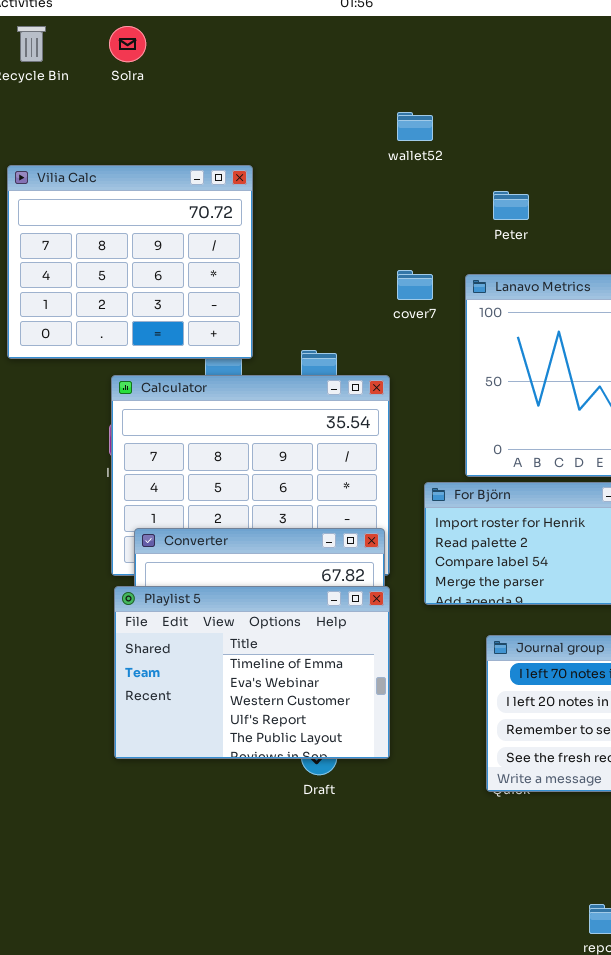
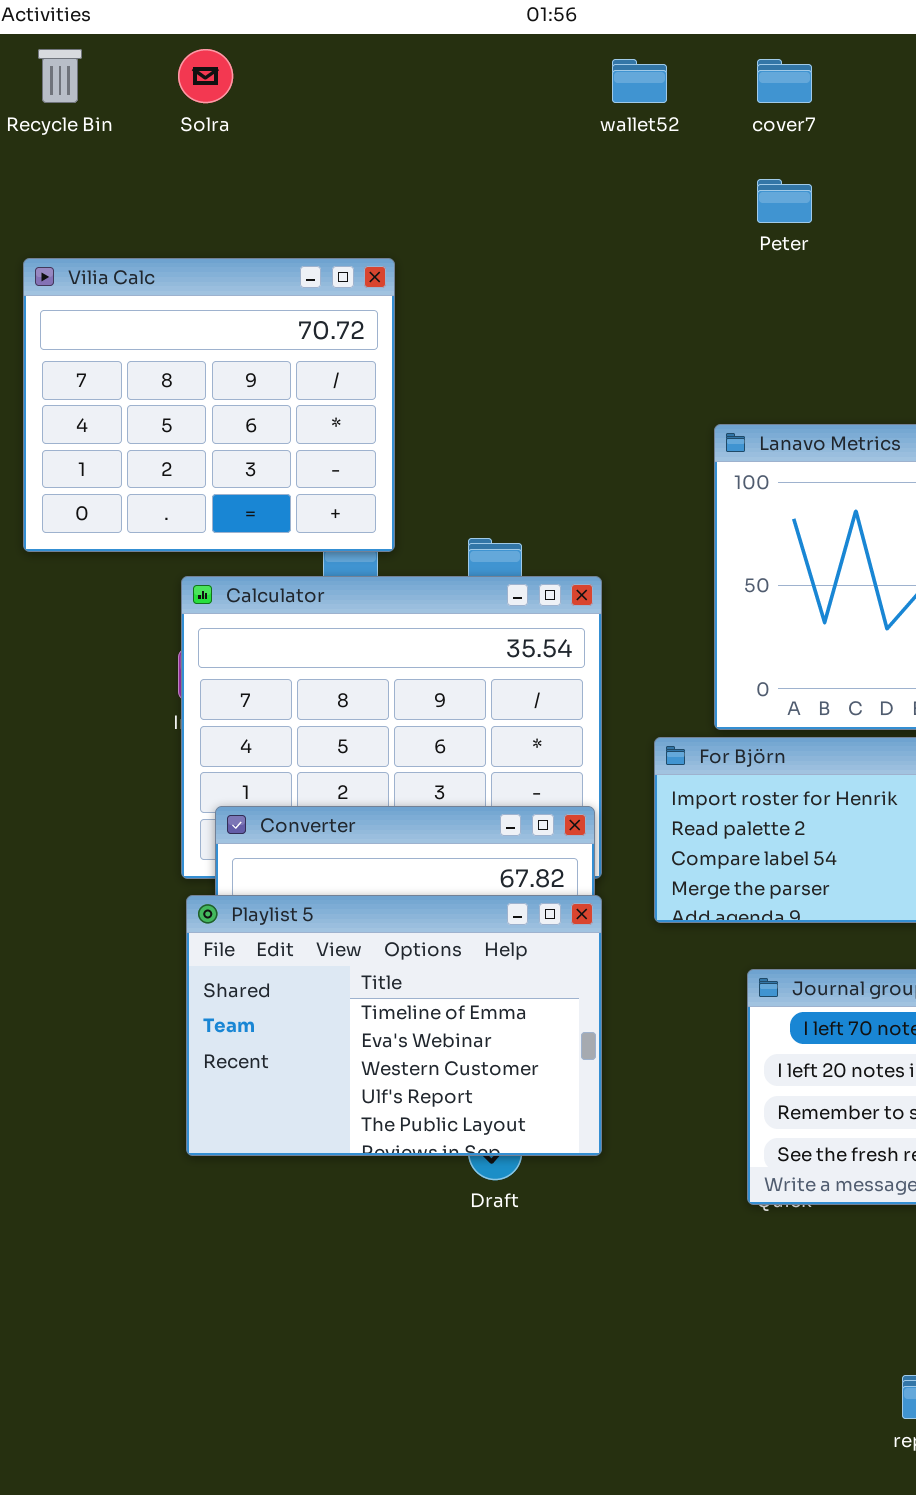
wallet52: [397,112,433,141] -> [612,59,667,103], moved
Peter: [493,191,529,220] -> [757,179,812,223], moved
cover7: [397,270,433,300] -> [757,59,812,103], moved

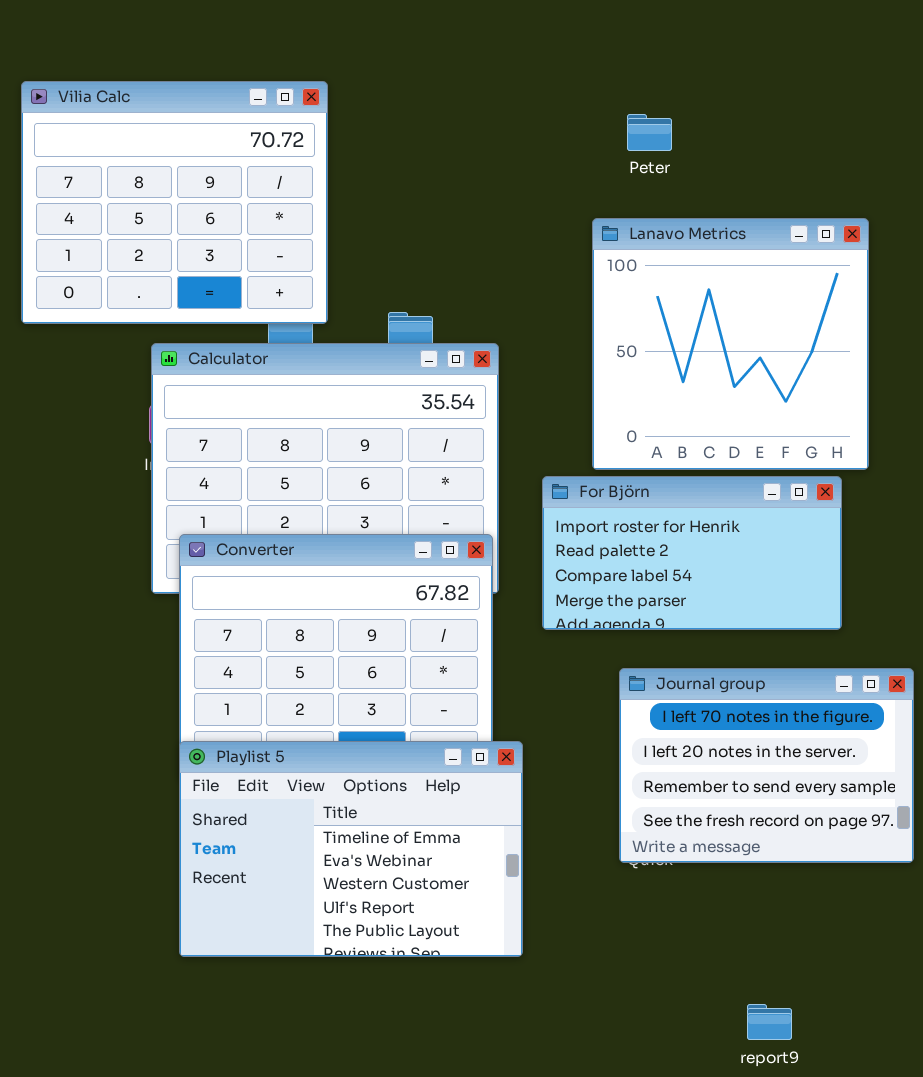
Peter: [757,179,812,223] -> [627,114,672,151], moved
Playlist 5: [186,895,602,1156] -> [179,741,523,957], moved

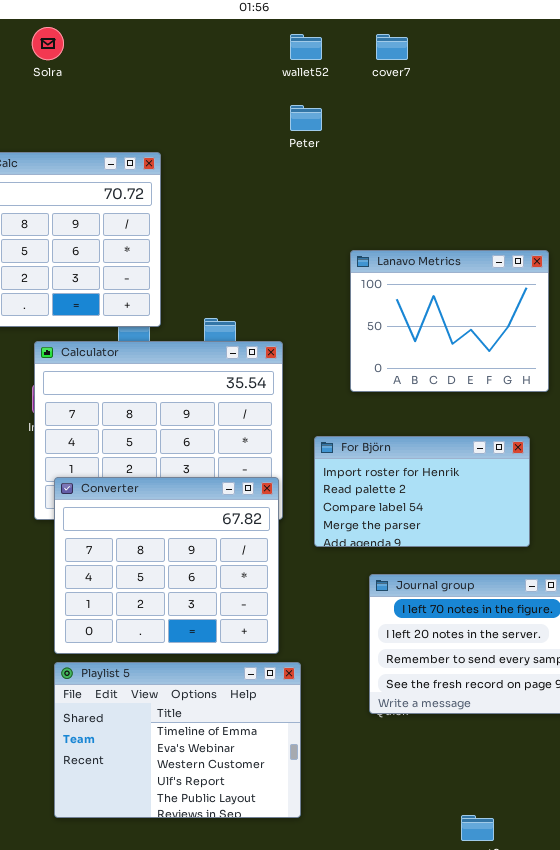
Peter: [627,114,672,151] -> [290,105,322,131], moved
Lanavo Metrics: [592,218,869,470] -> [350,250,549,392], resized
Playlist 5: [179,741,523,957] -> [54,662,301,818], moved

